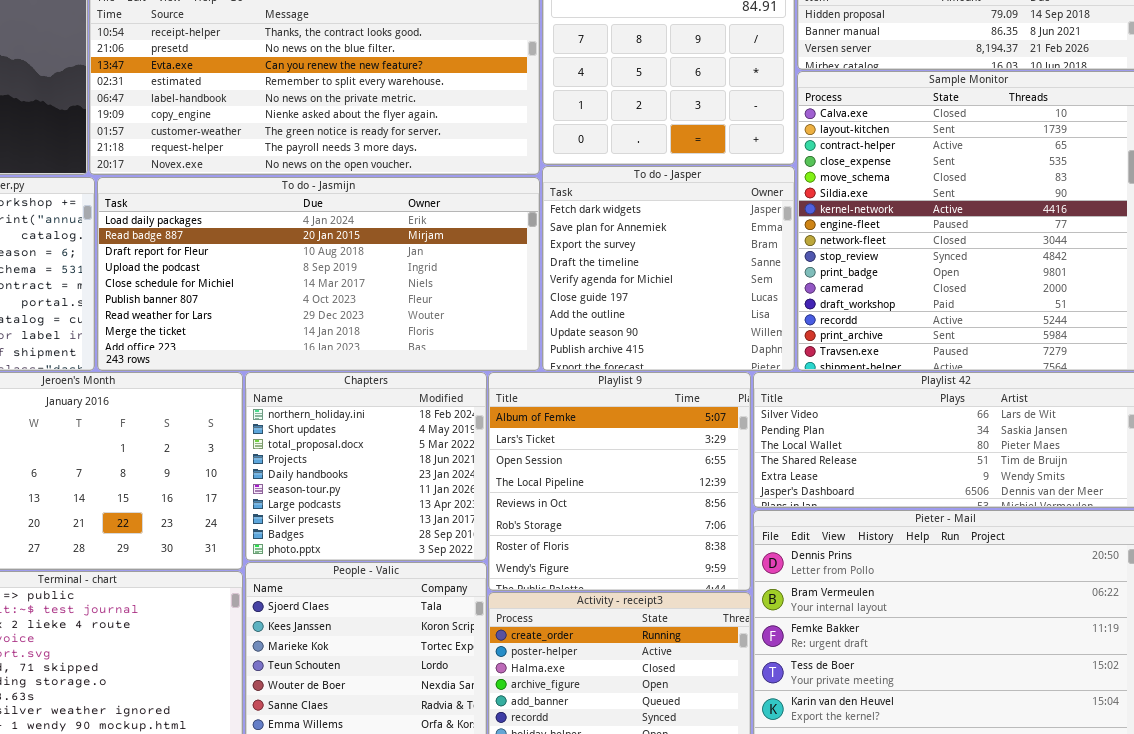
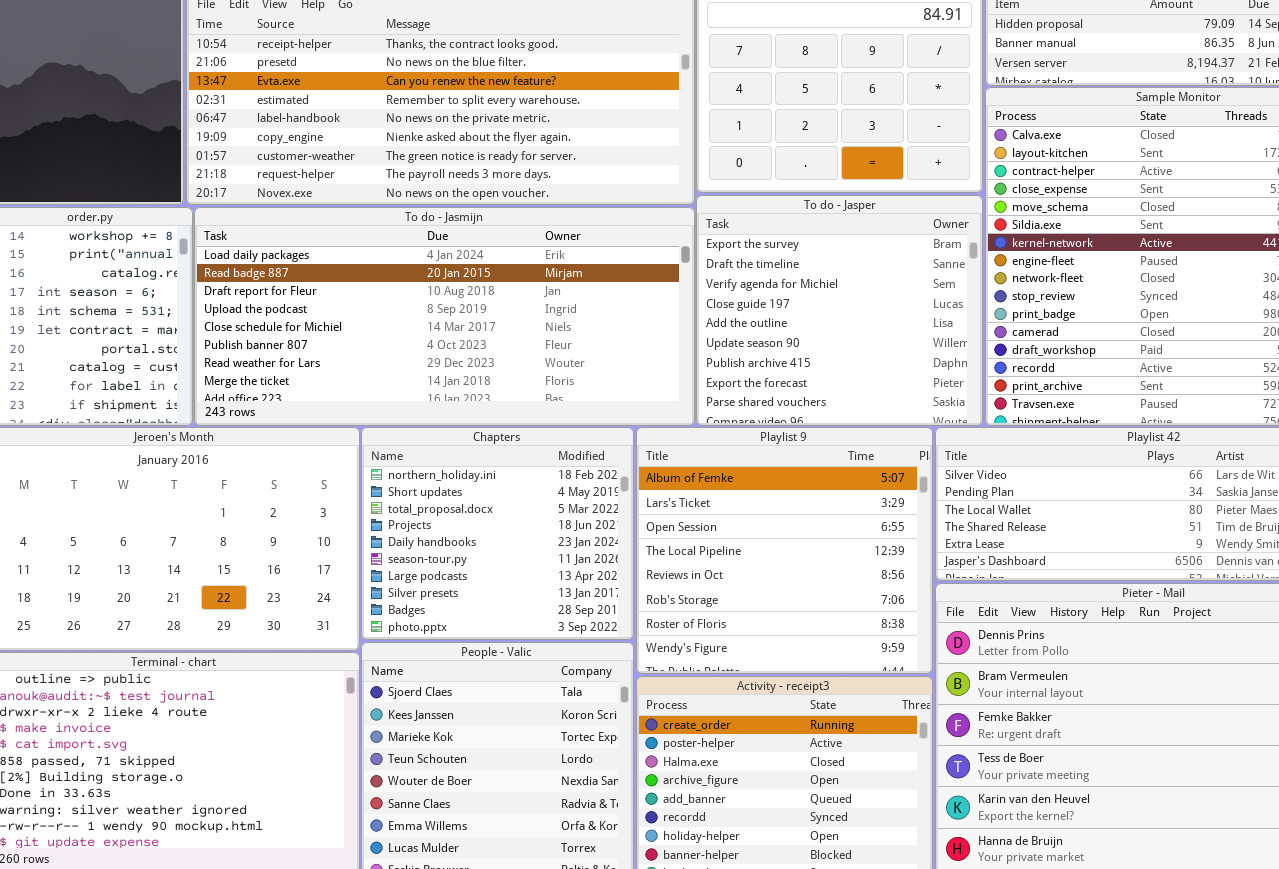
To do - Jasper: [542,166,795,371] -> [696,195,983,426], scrolled down 2 rows

